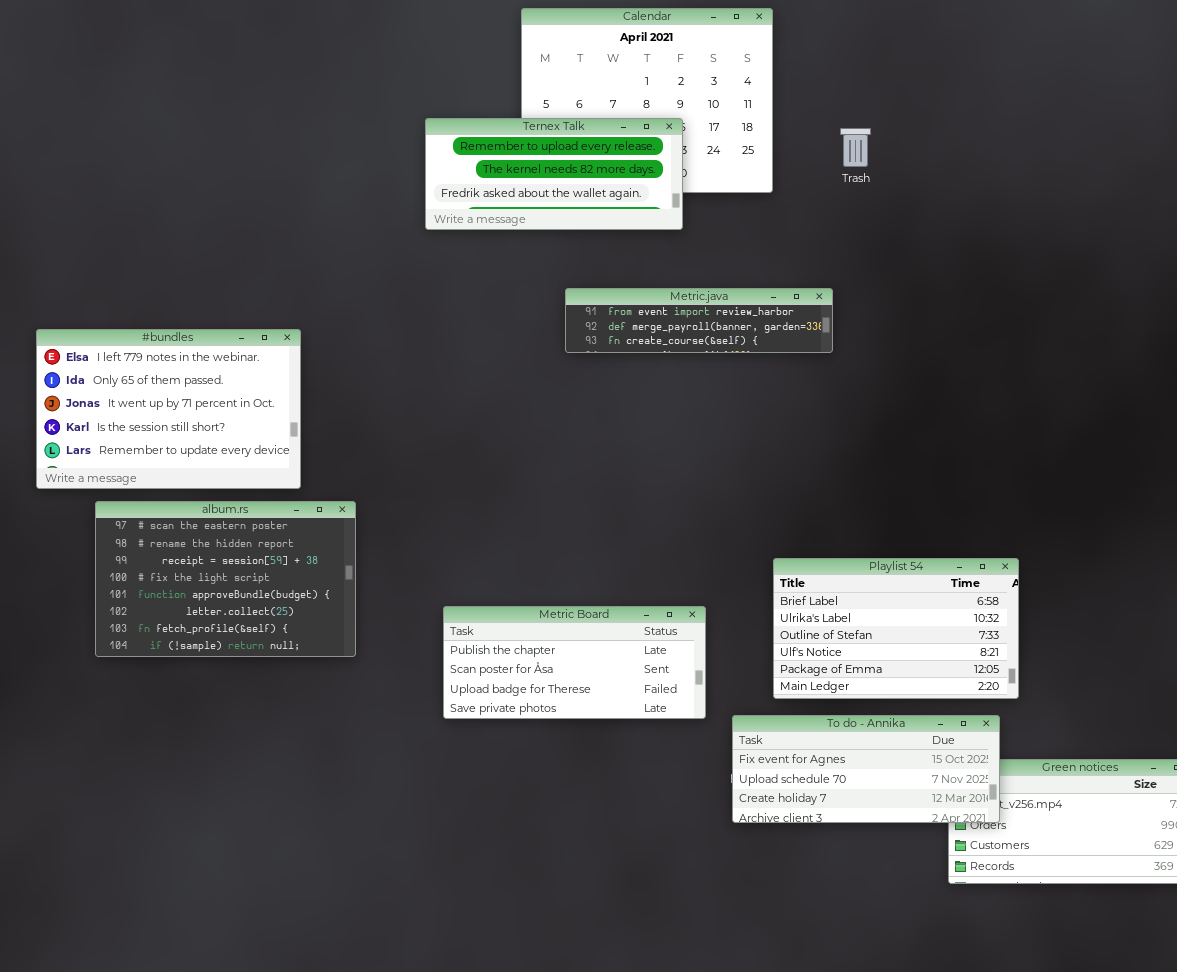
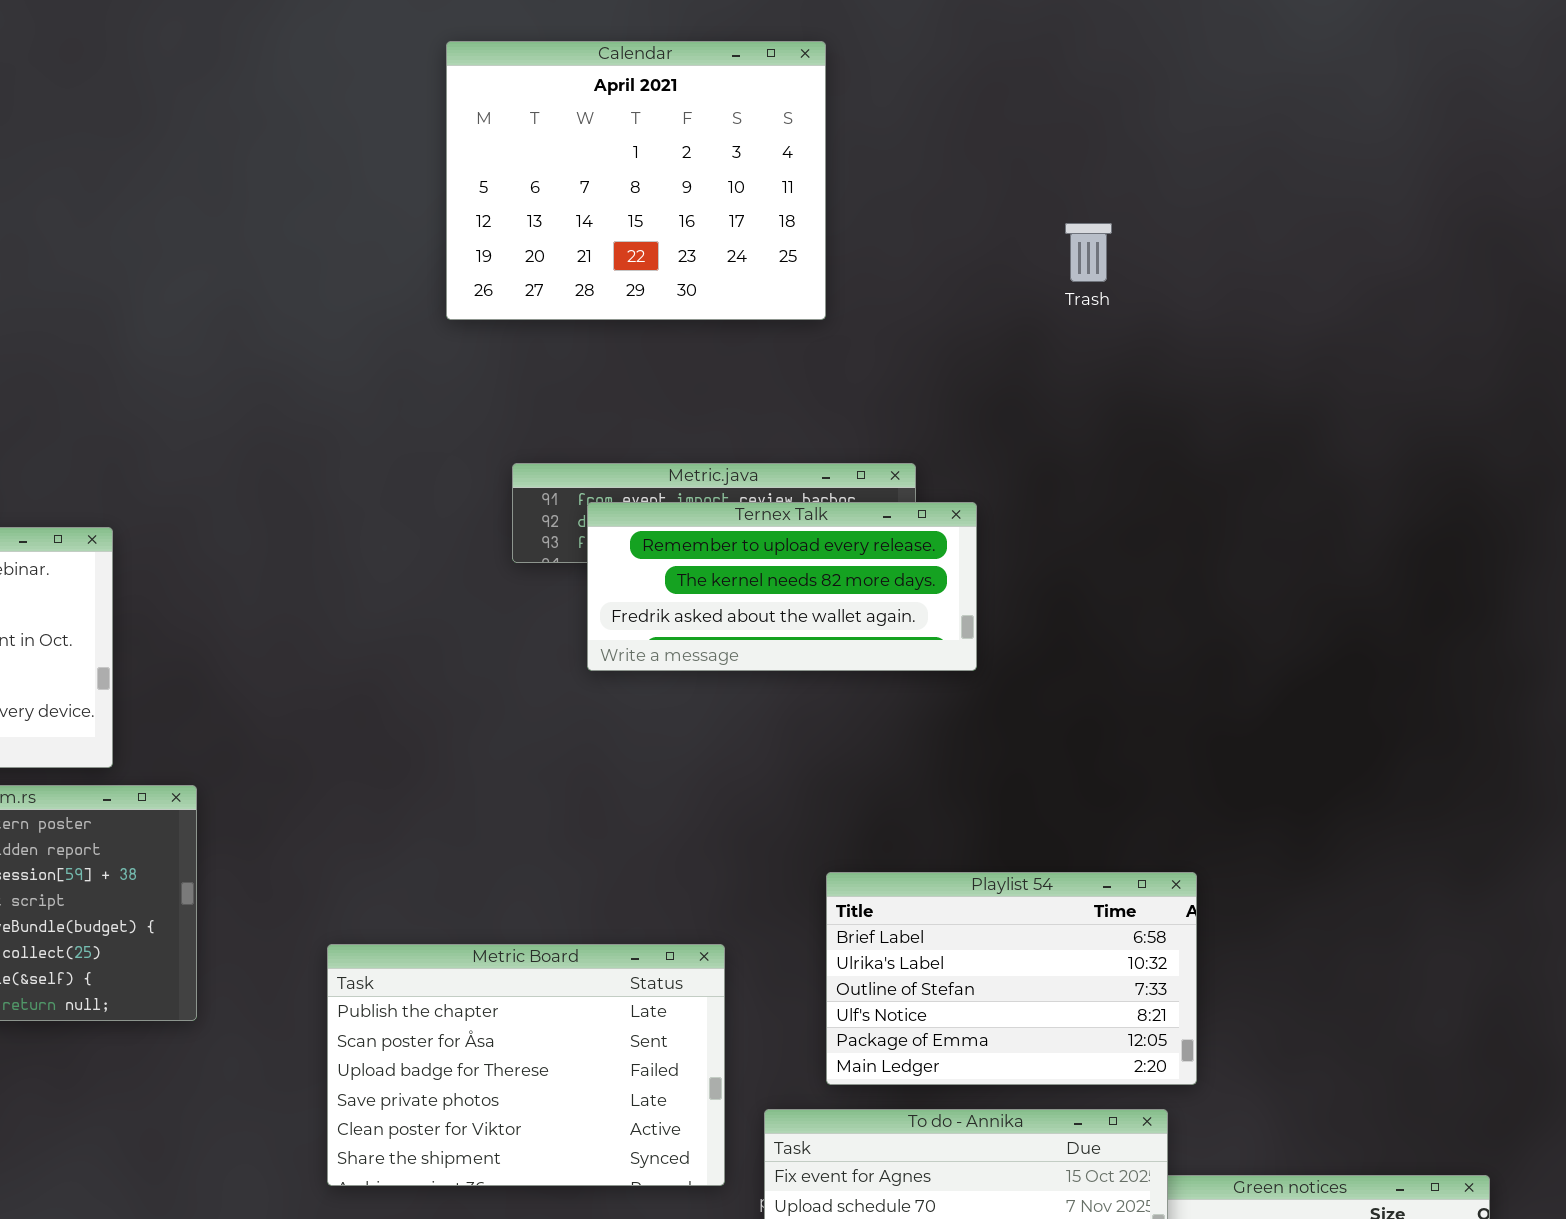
Ternex Talk: [425,118,683,230] -> [587,502,977,671], moved
Trash: [840,128,871,167] -> [1065,223,1112,282], moved
Metric Board: [443,606,706,719] -> [327,944,725,1186], resized

